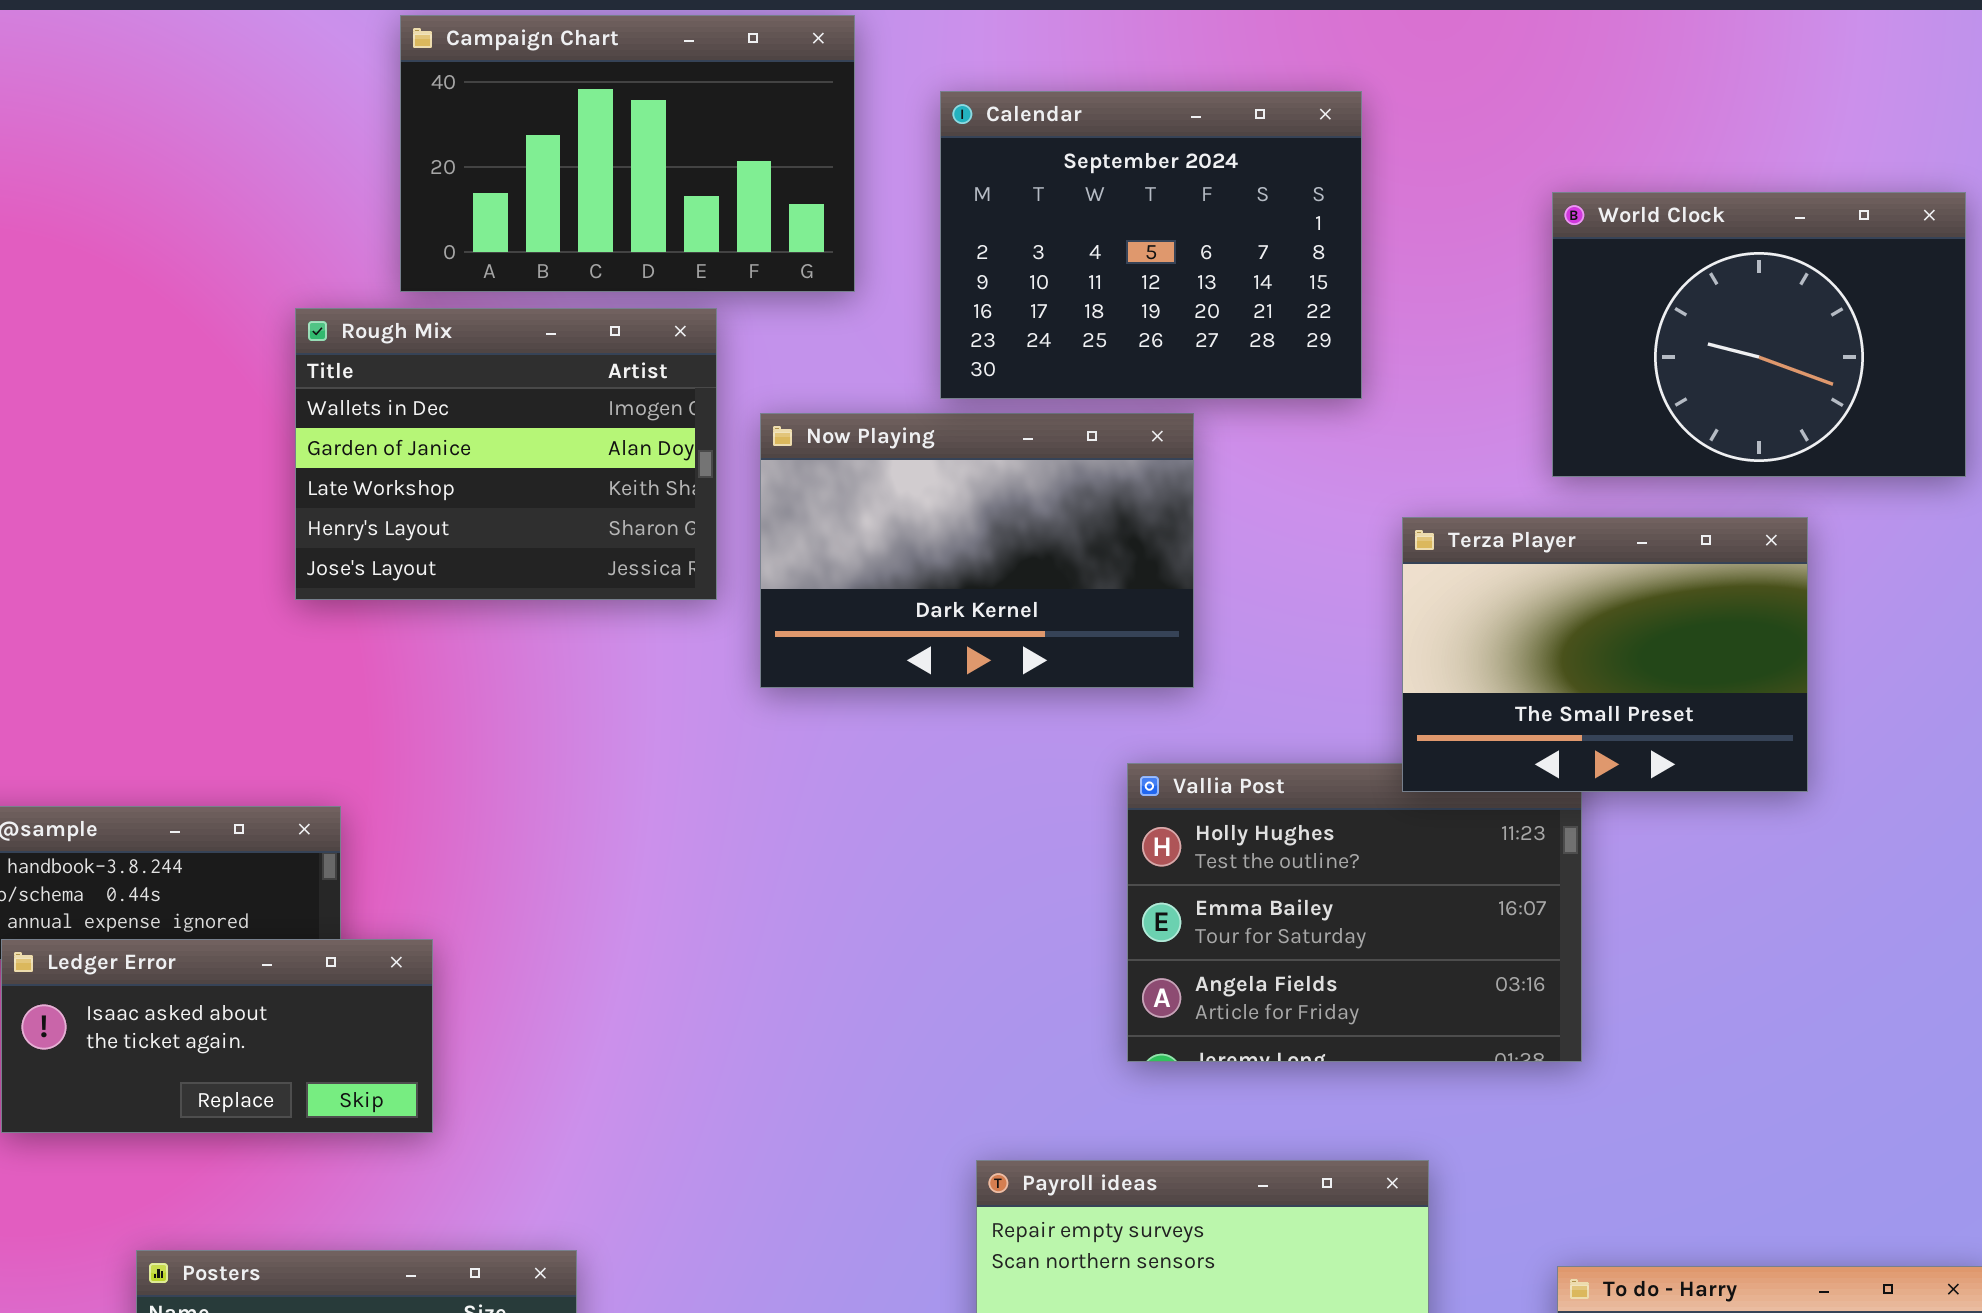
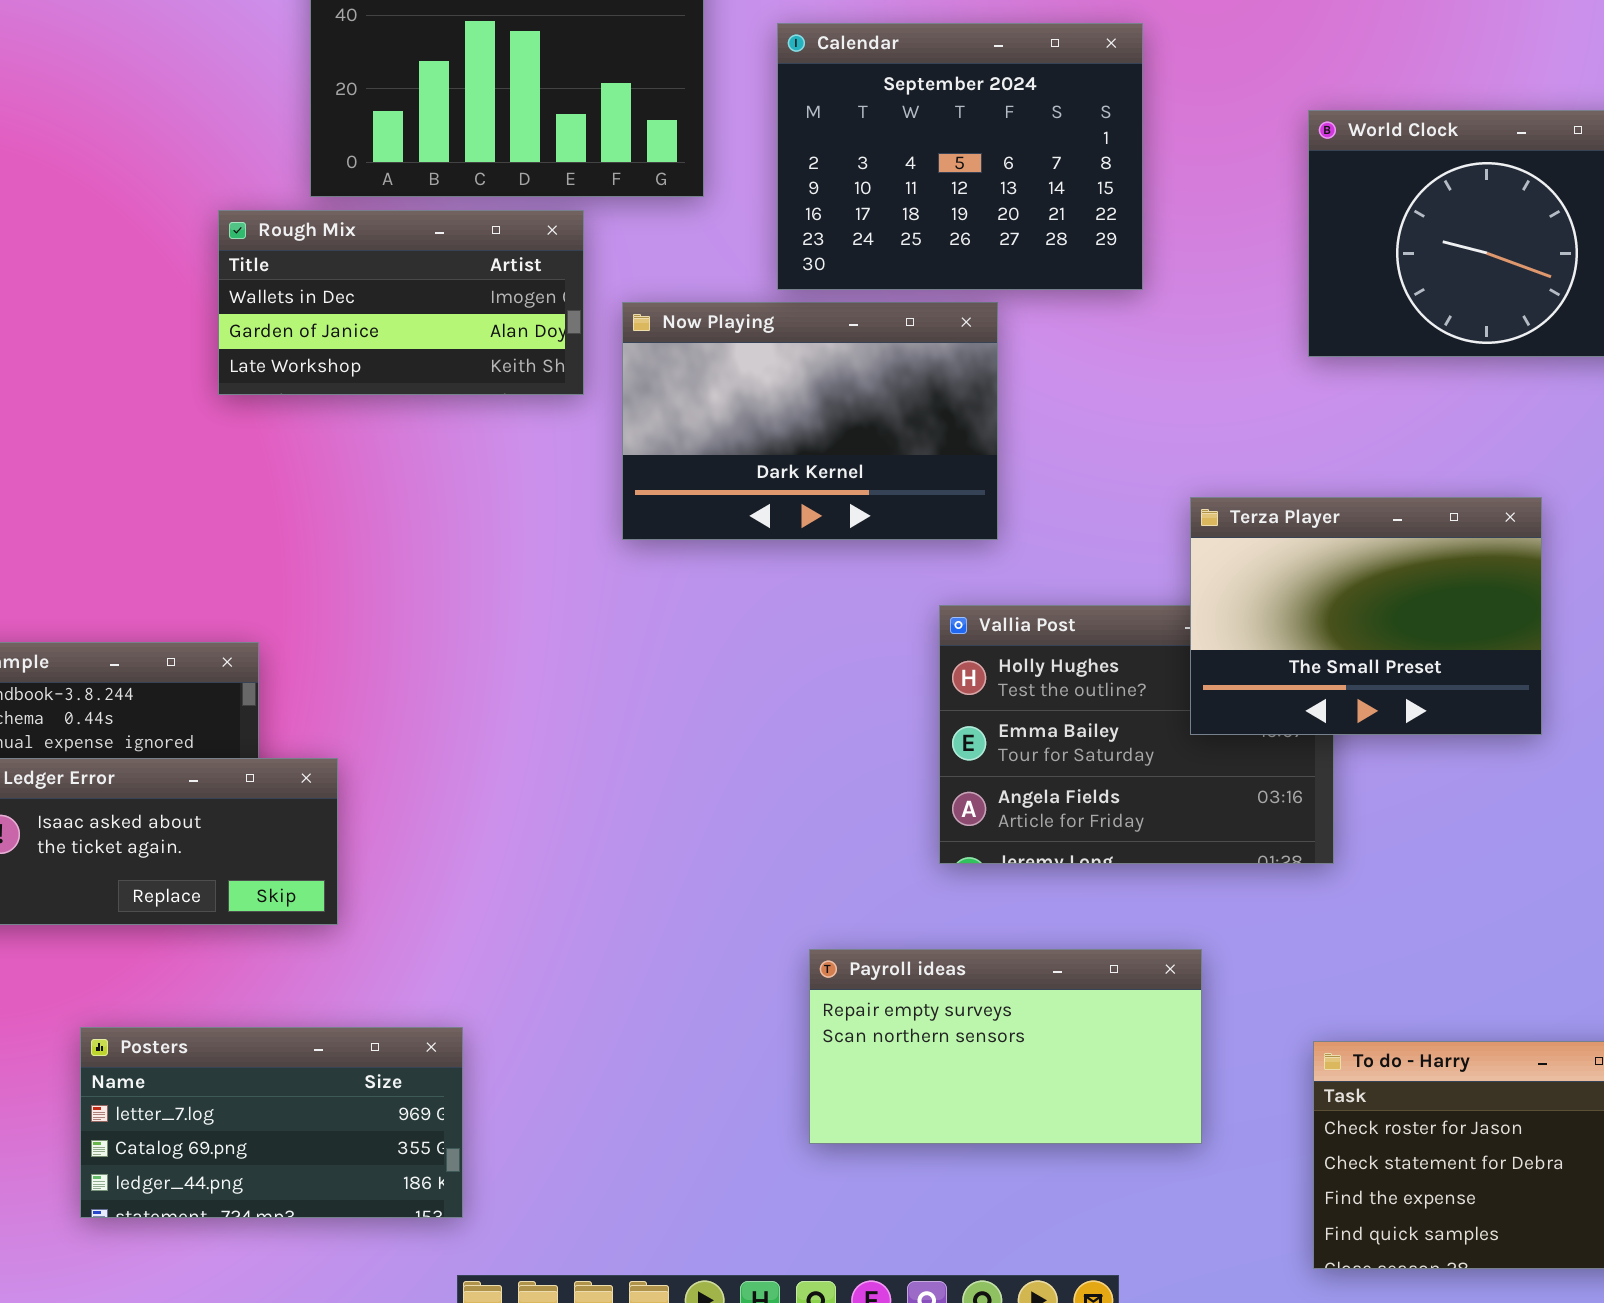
Rough Mix: [295,308,717,600] -> [218,210,584,395], resized
Terza Player: [1402,517,1808,792] -> [1190,497,1542,735], moved

